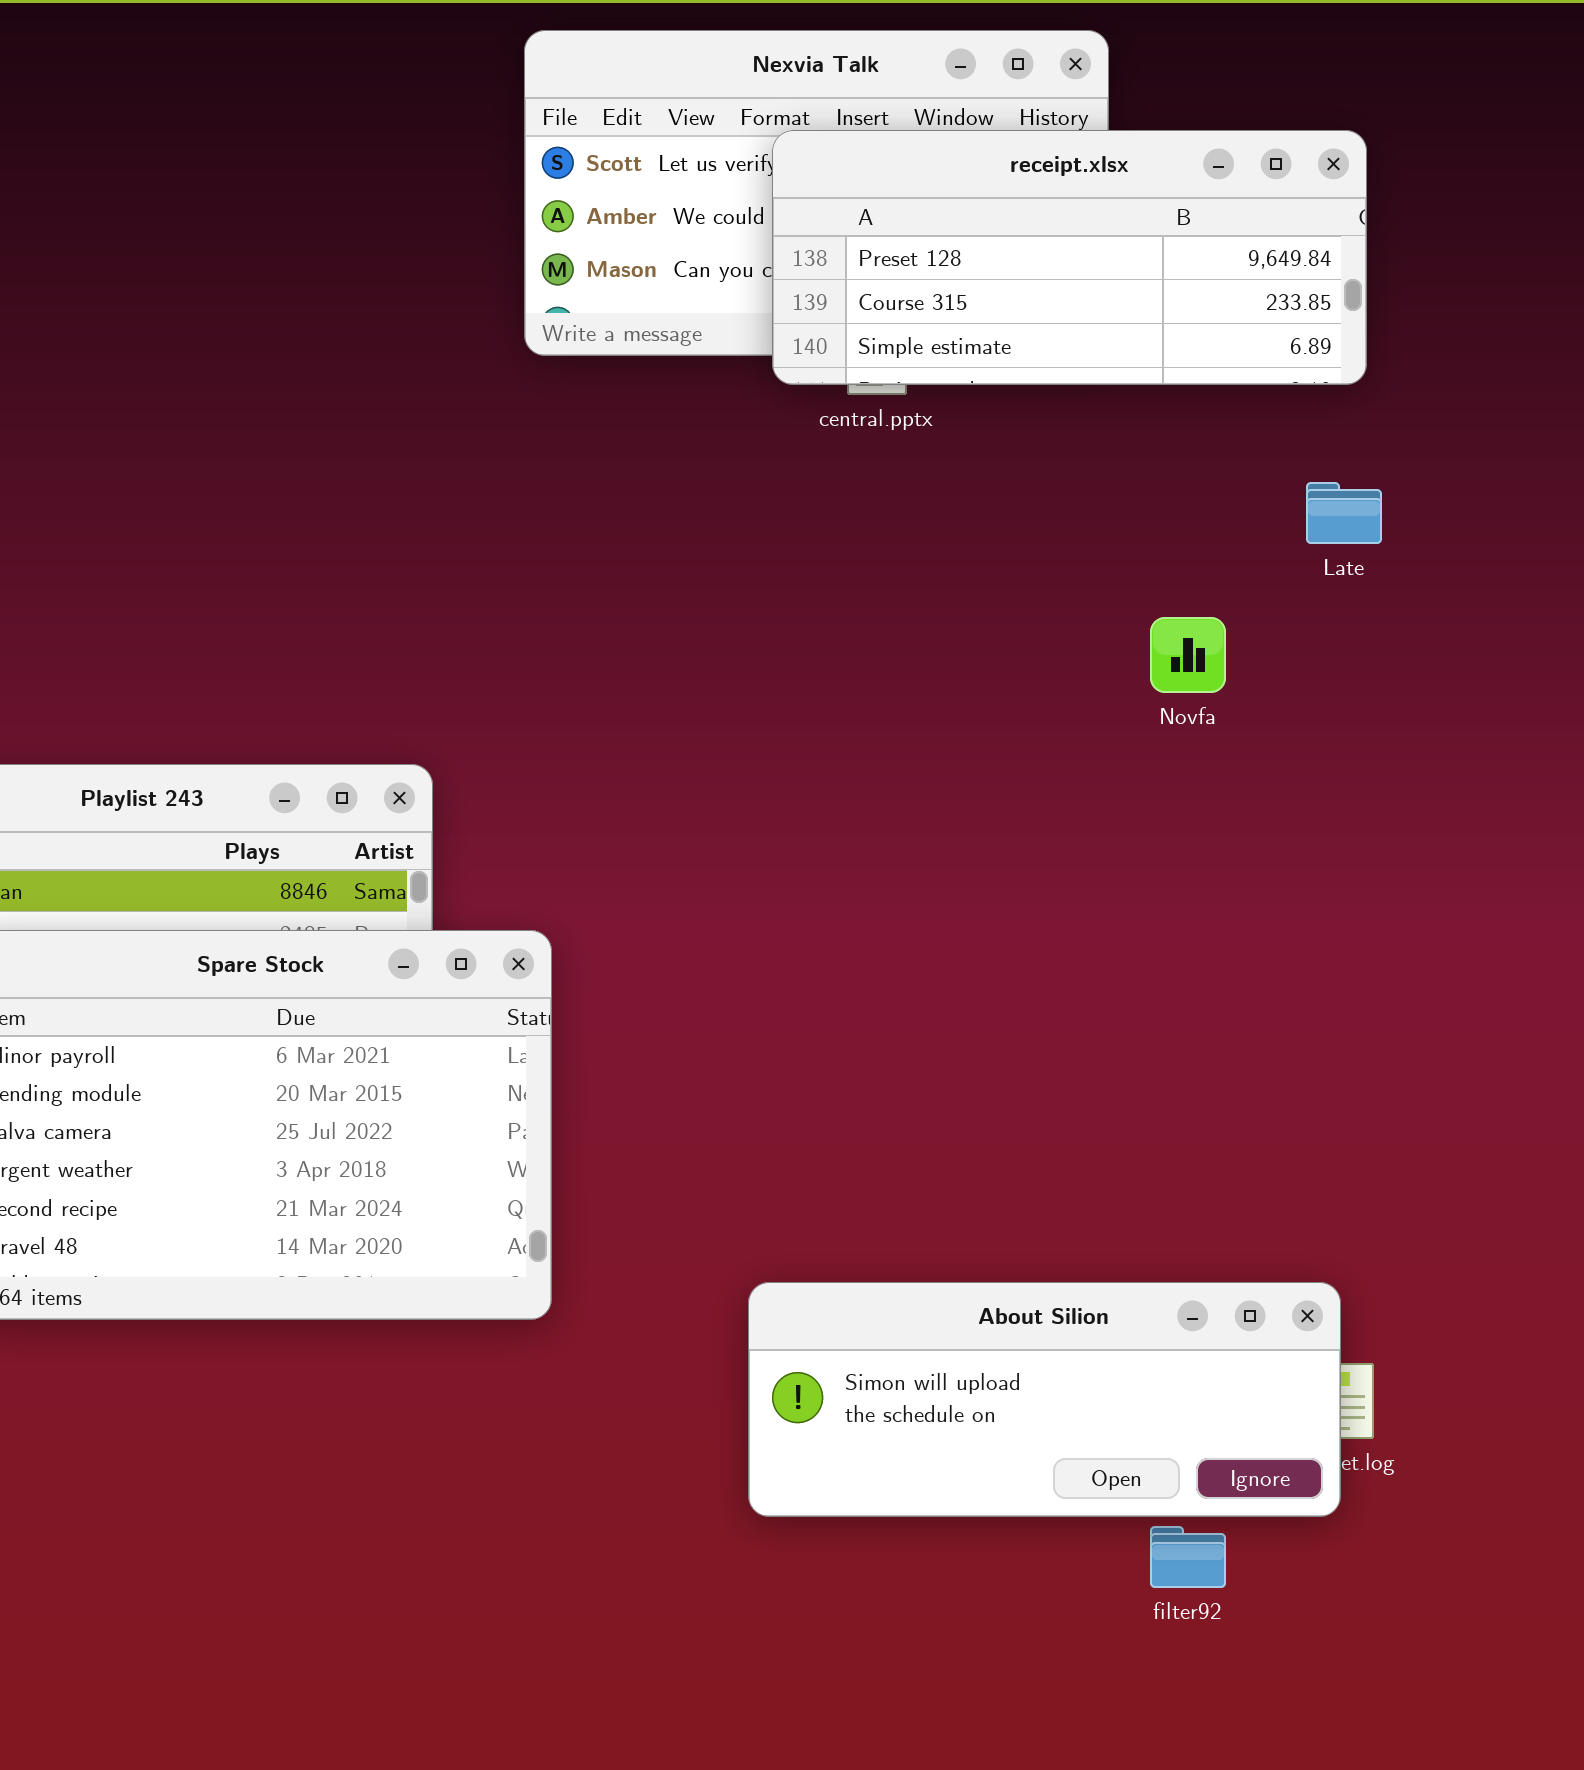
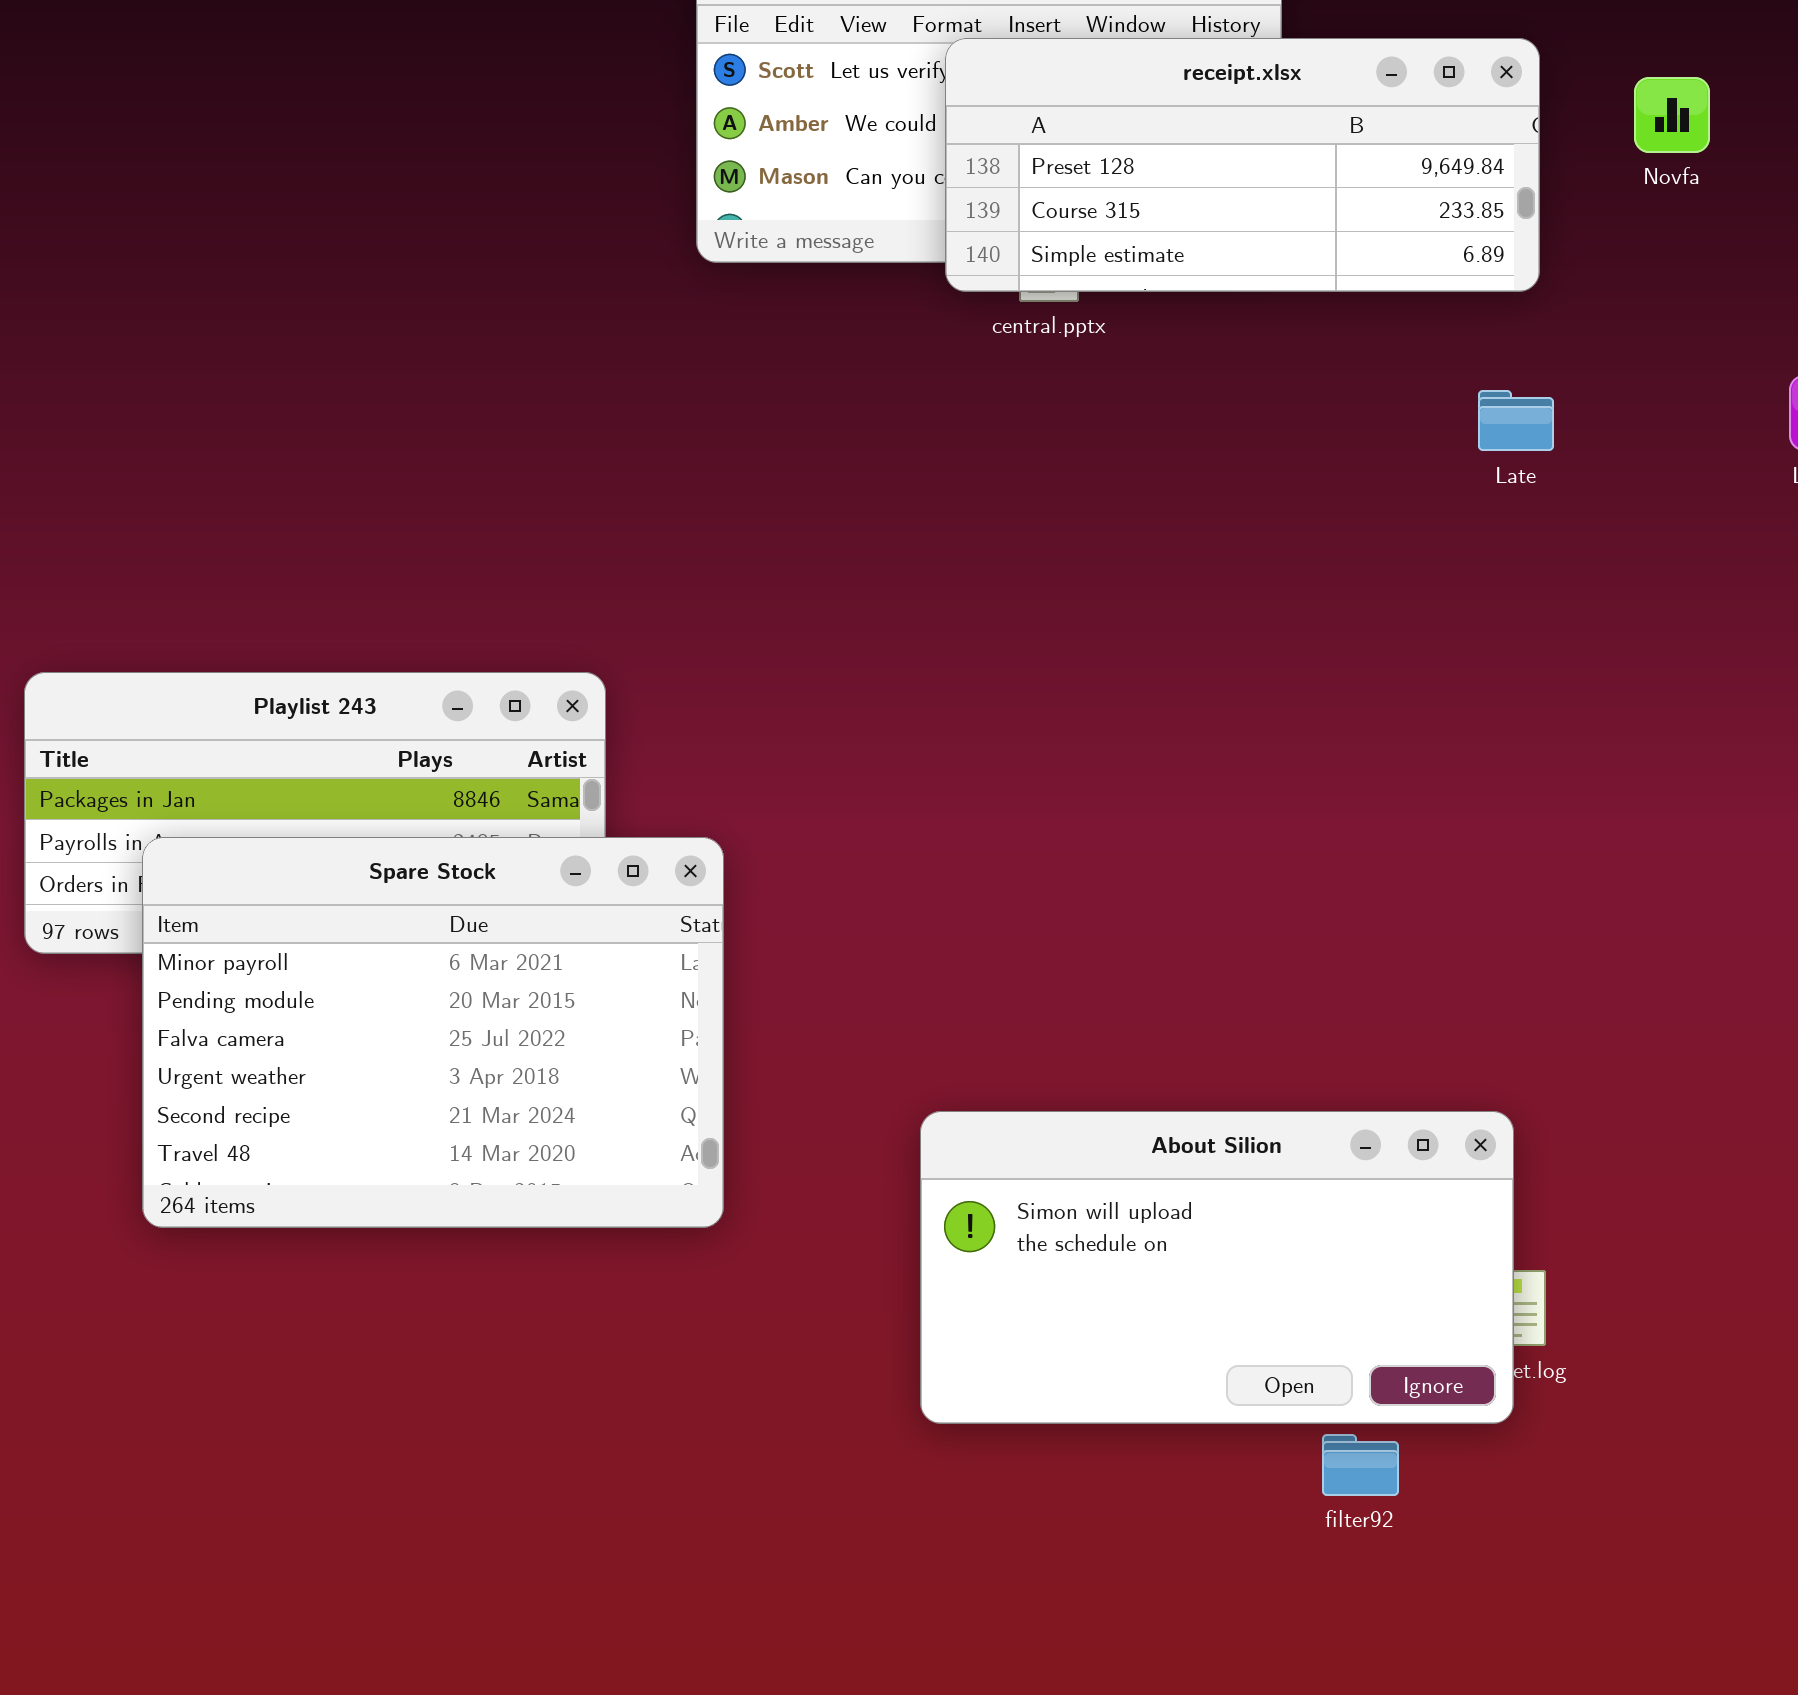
Novfa: [1150,617,1226,693] -> [1634,77,1710,153], moved
About Silion: [748,1282,1341,1517] -> [920,1111,1514,1424], resized

